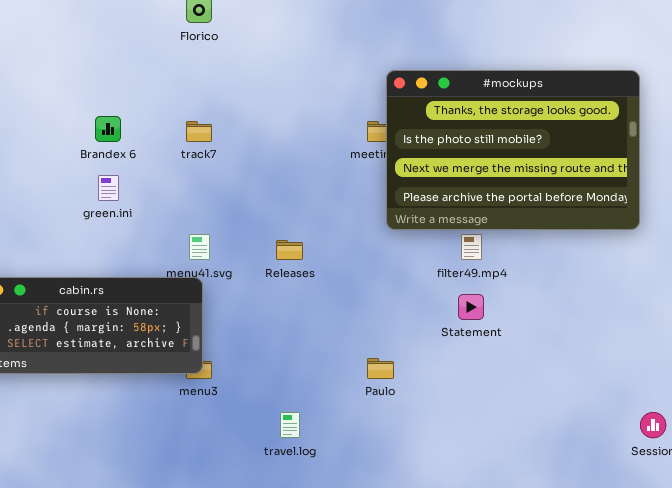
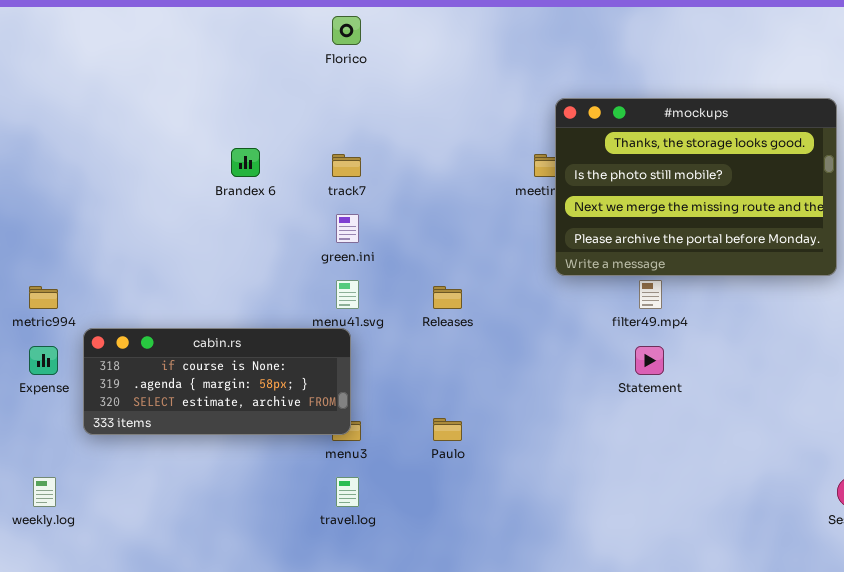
green.ini: [98,175,119,201] -> [336,214,359,243], moved
Paulo: [367,358,394,379] -> [433,418,462,441], moved
travel.log: [280,412,300,438] -> [336,477,359,507], moved

